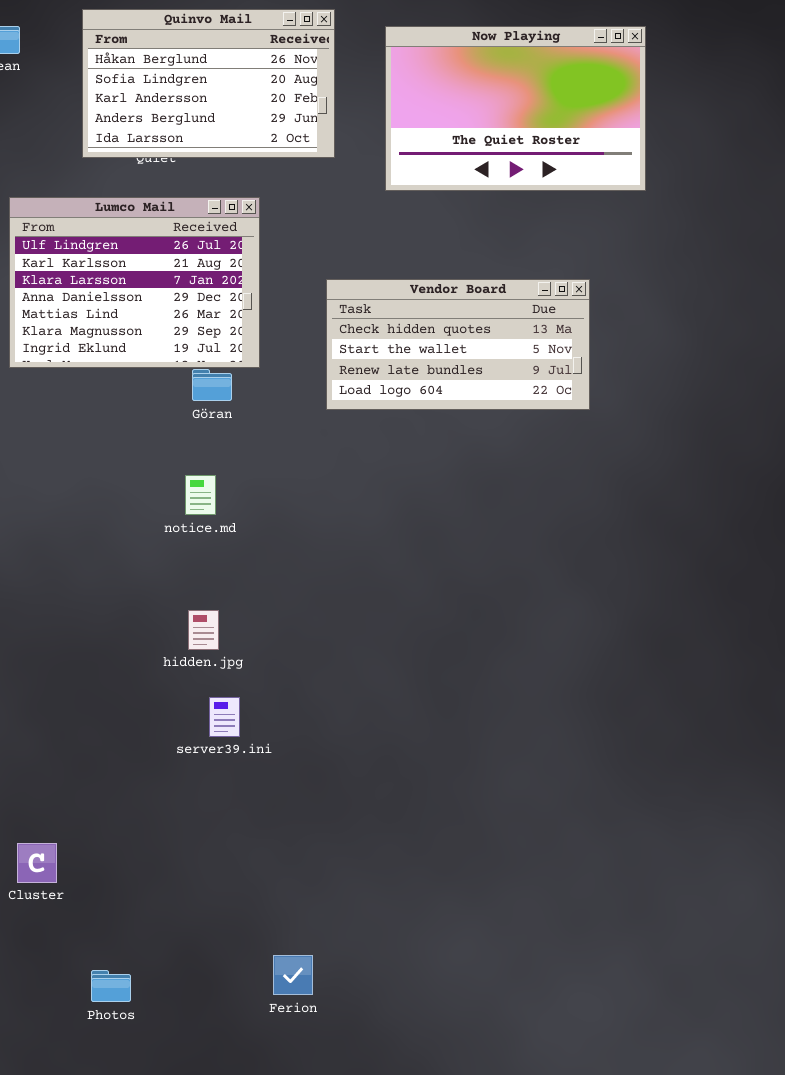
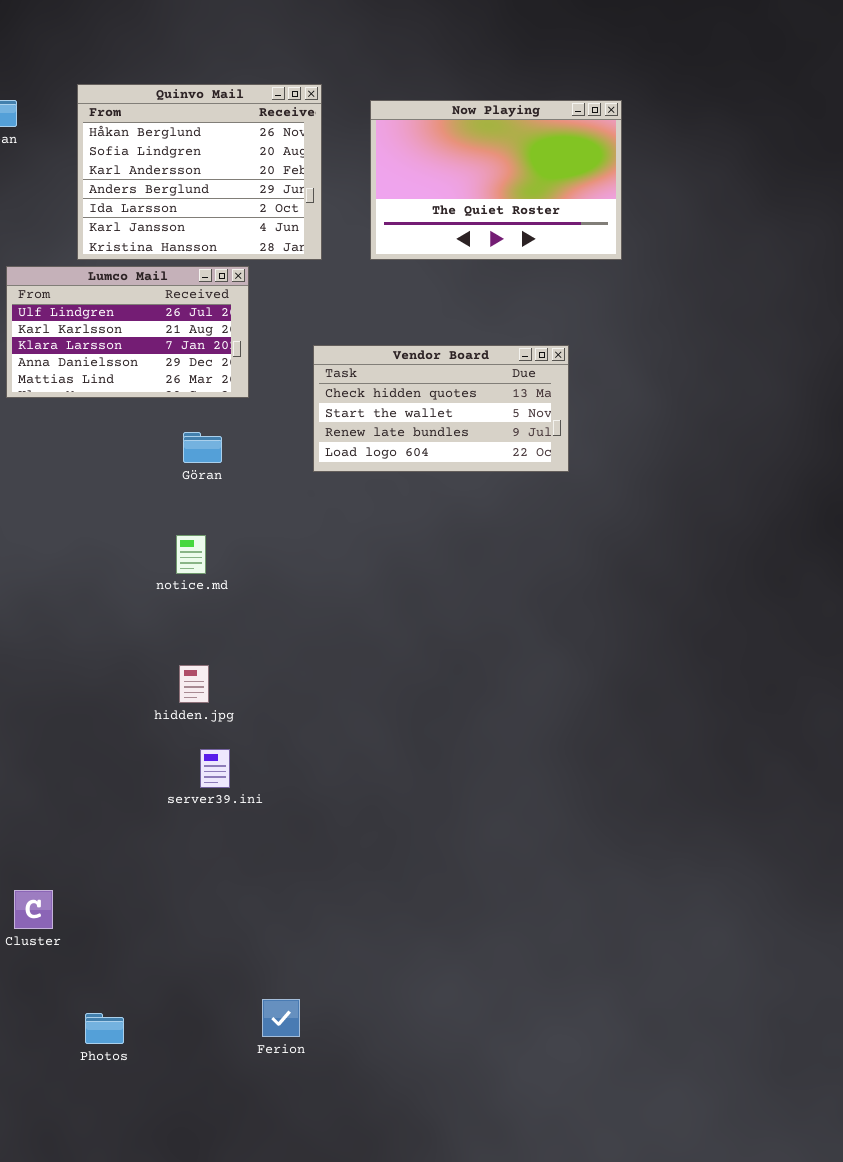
Quinvo Mail: [82,9,335,158] -> [77,84,322,260], resized
Lumco Mail: [9,197,260,368] -> [6,266,249,398], resized

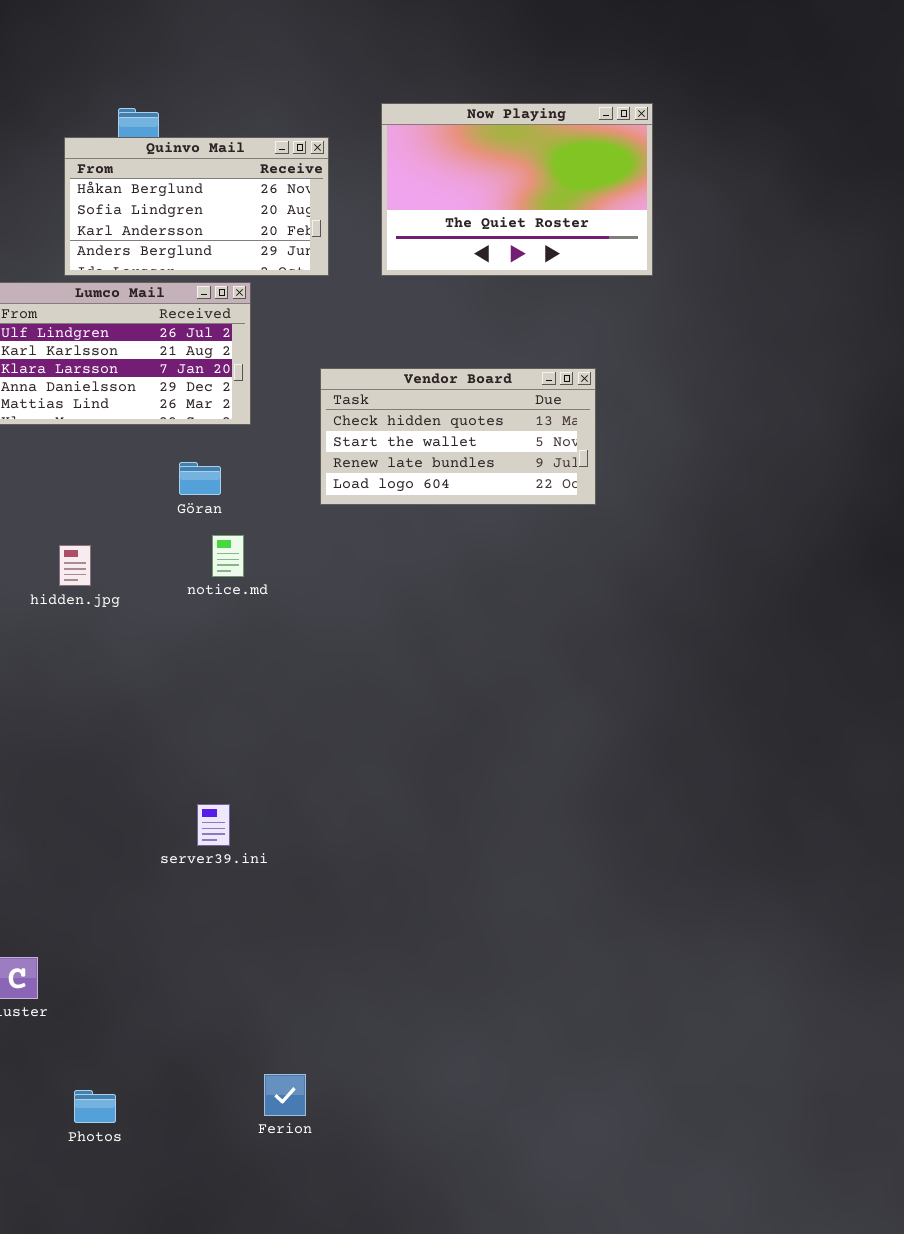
Quinvo Mail: [77,84,322,260] -> [64,137,329,276], resized
notice.md: [176,535,206,574] -> [212,535,244,577], moved
hidden.jpg: [179,665,209,703] -> [59,545,91,586], moved

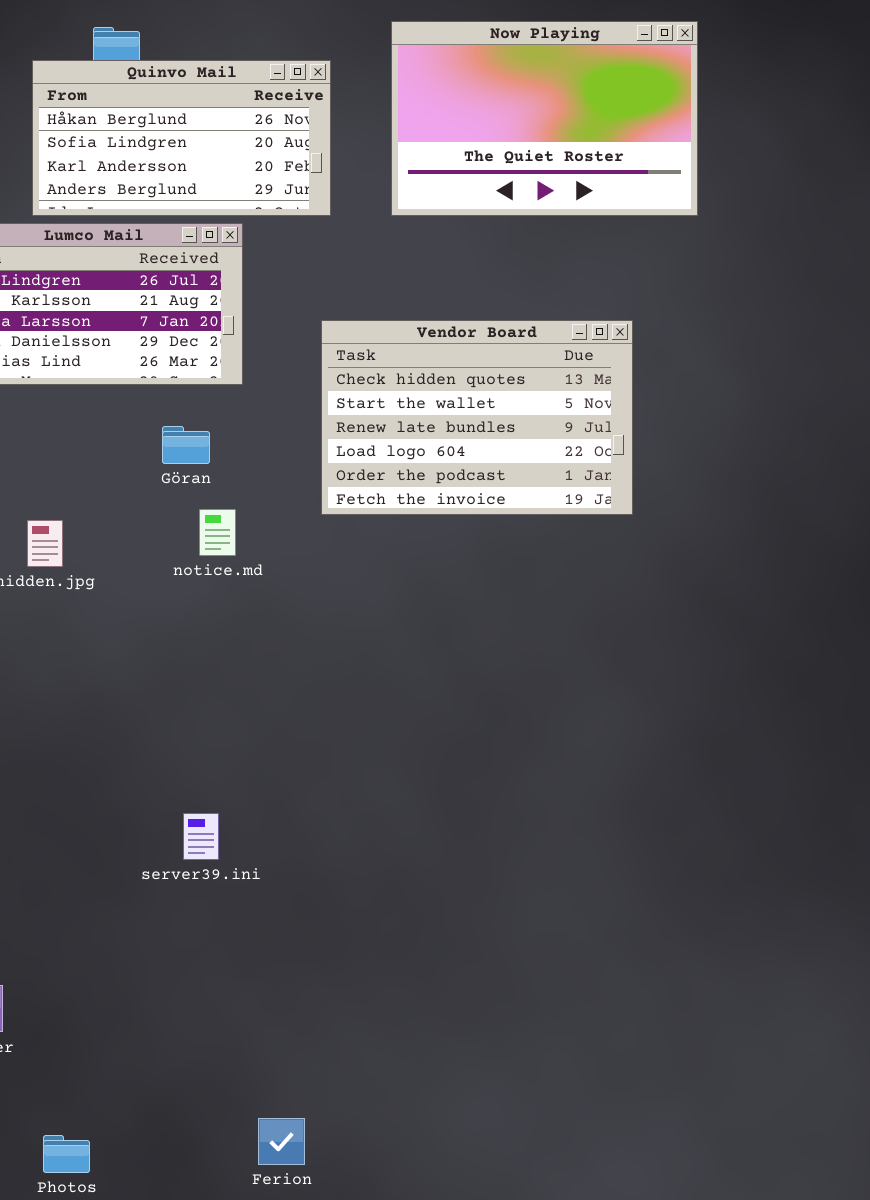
Vendor Board: [320,368,596,505] -> [321,320,633,515], resized

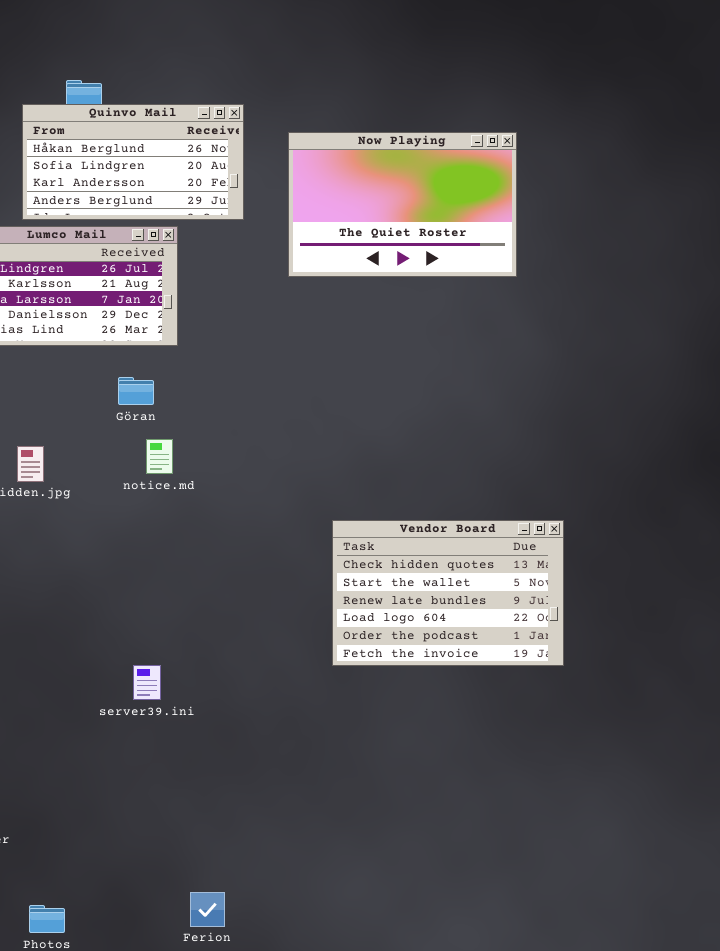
Now Playing: [391,21,698,216] -> [288,132,517,277], moved
Vendor Board: [321,320,633,515] -> [332,520,564,666], moved

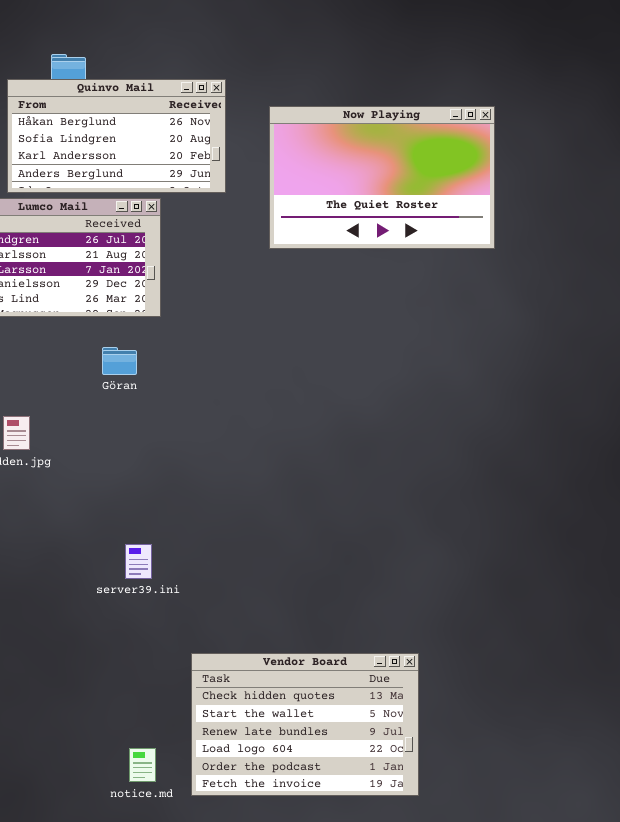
notice.md: [146,439,173,474] -> [129,748,156,782], moved
Vendor Board: [332,520,564,666] -> [191,653,419,796], moved
server39.ini: [133,665,161,700] -> [125,544,152,579], moved

